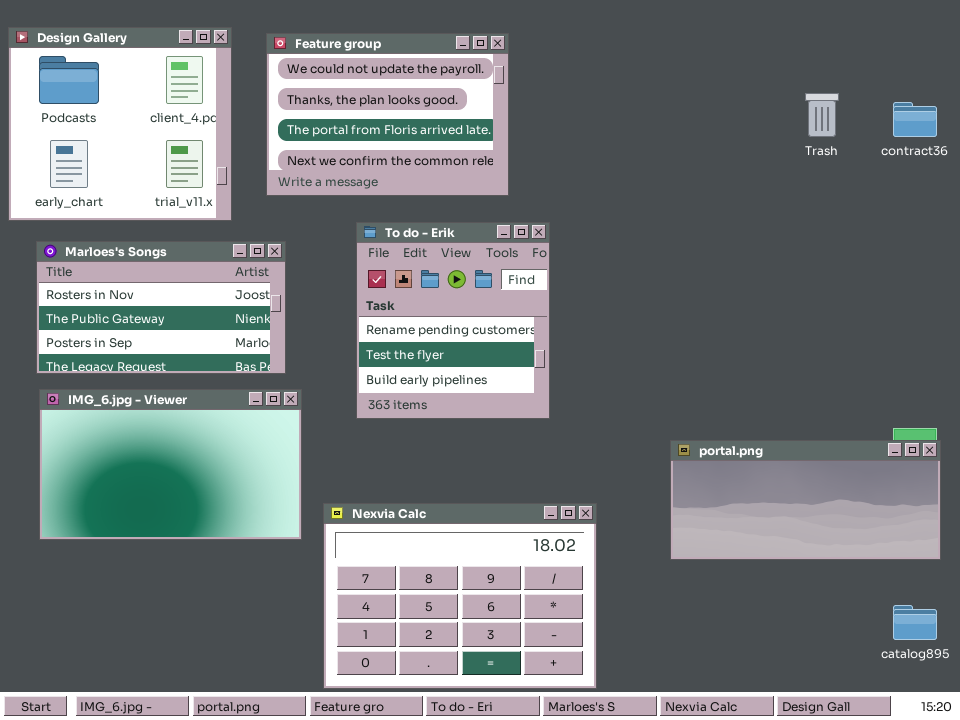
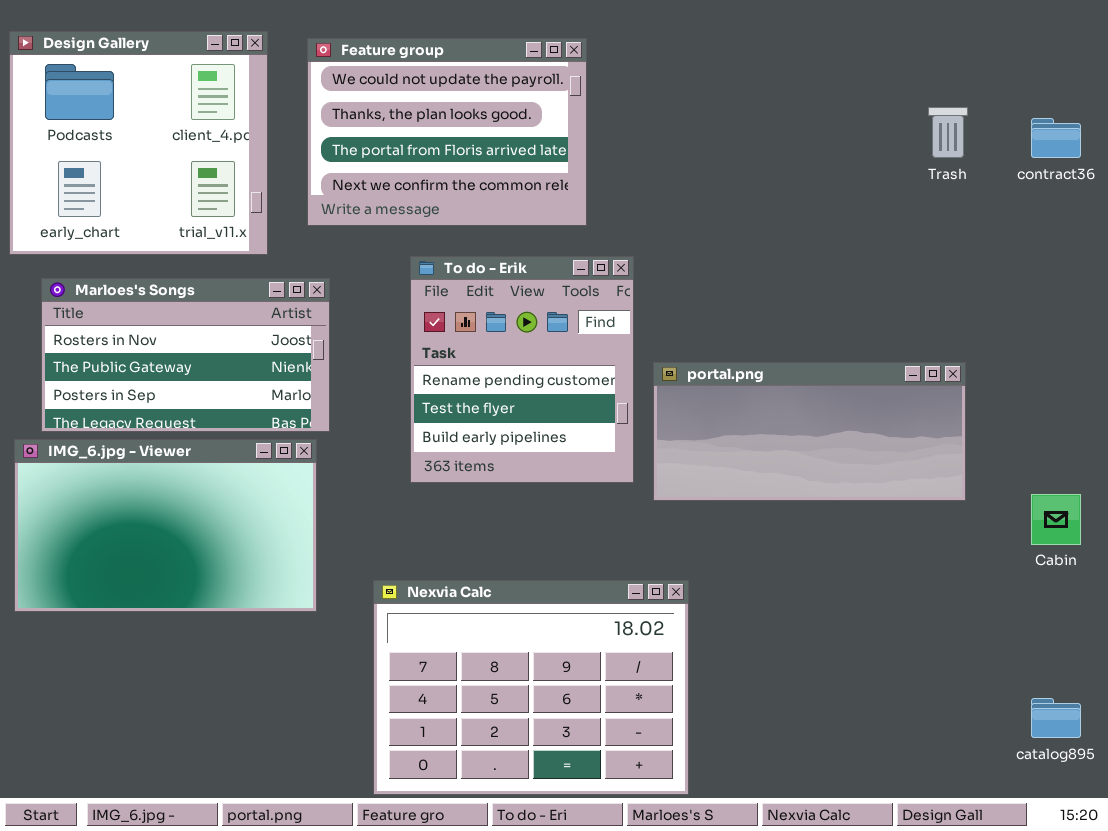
IMG_6.jpg - Viewer: [39,389,302,540] -> [14,439,317,612], moved
portal.png: [670,440,941,560] -> [653,362,966,501], moved

